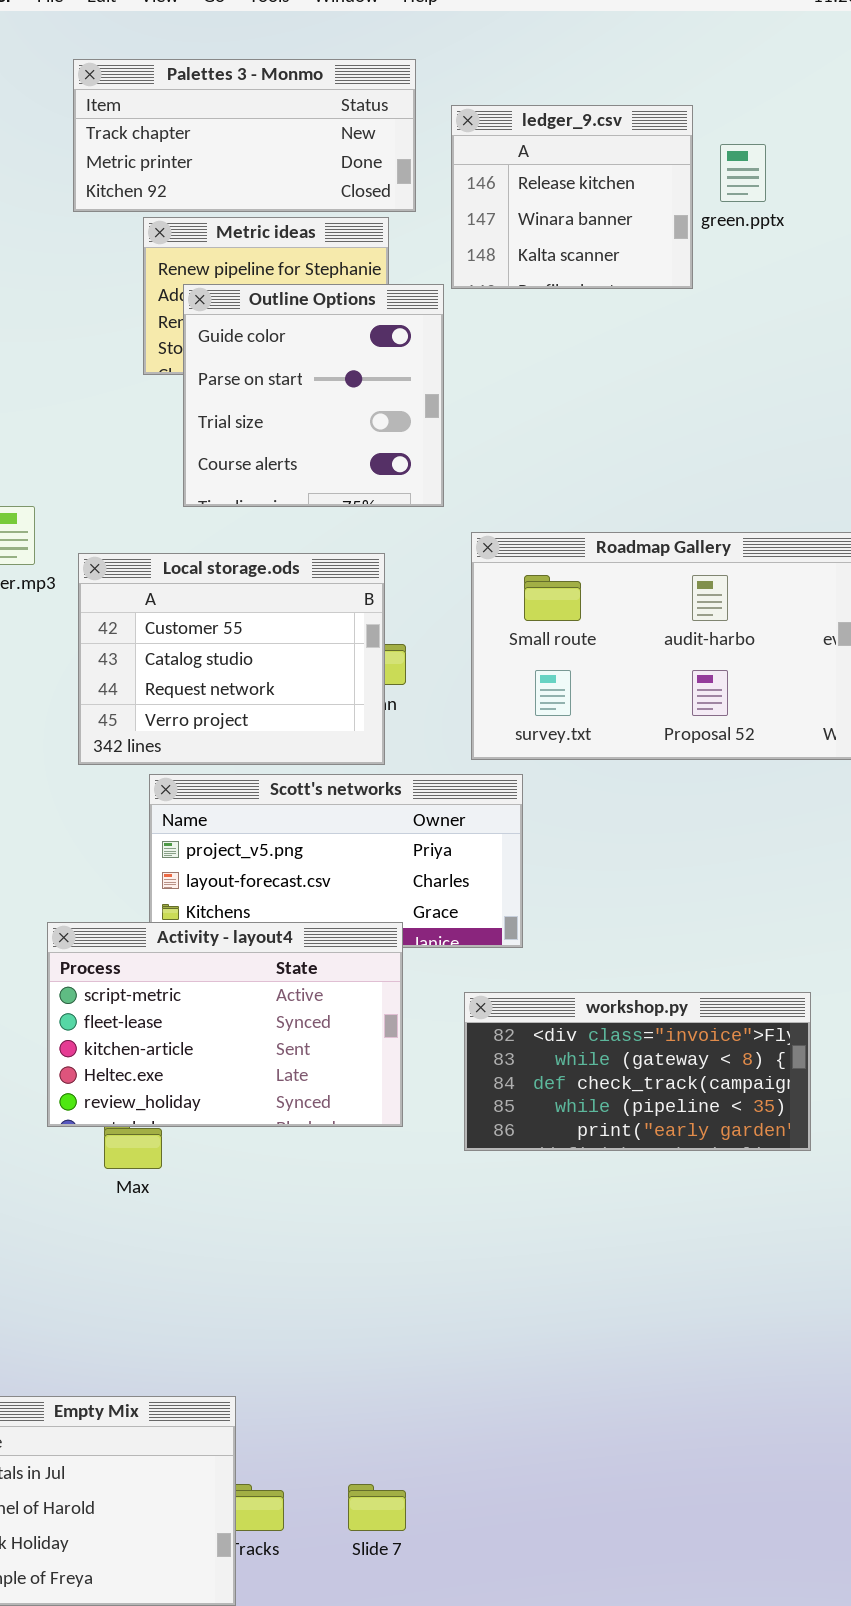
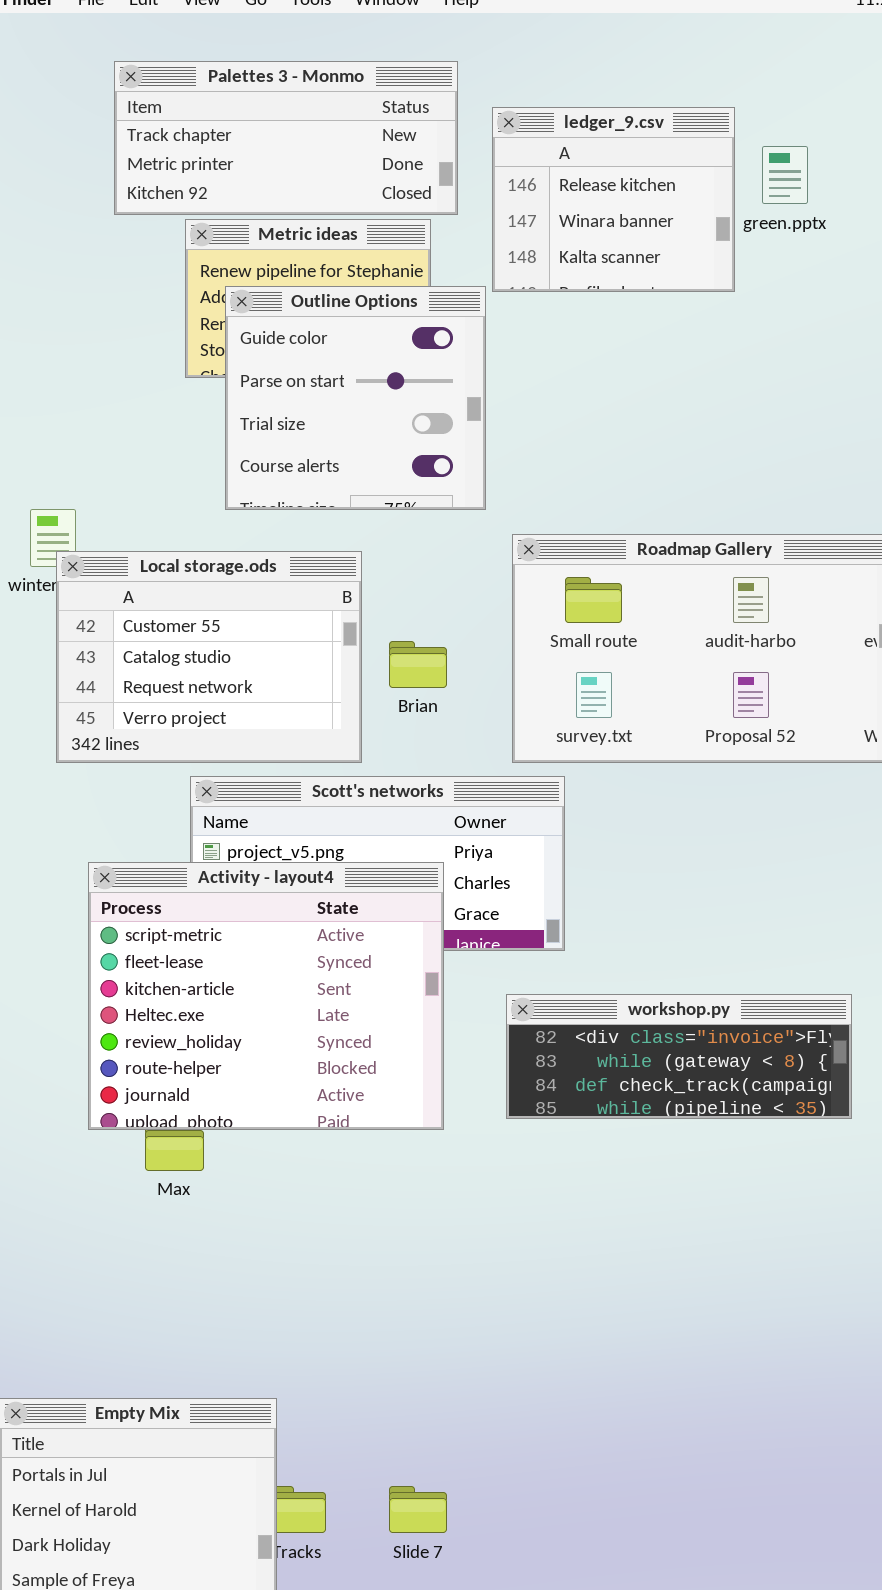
Local storage.ods: [78,553,385,765] -> [56,551,362,763], moved
Activity - layout4: [47,922,403,1127] -> [88,862,444,1130], resized
workshop.py: [464,992,811,1151] -> [506,994,852,1119], resized

